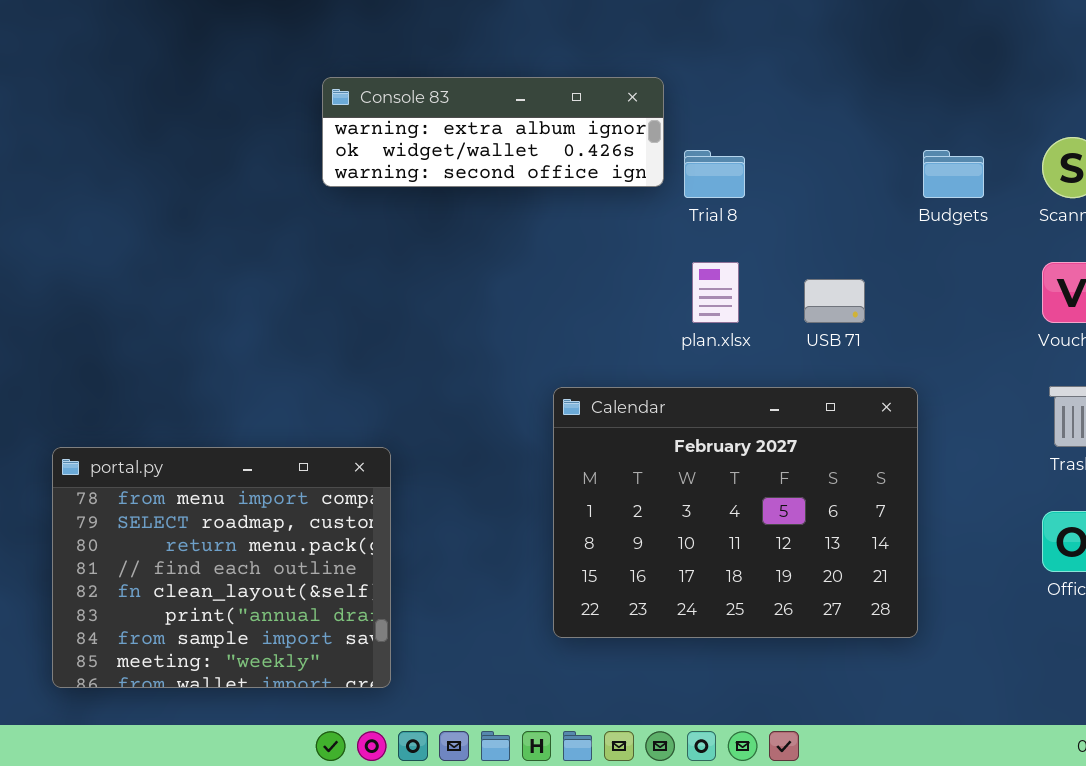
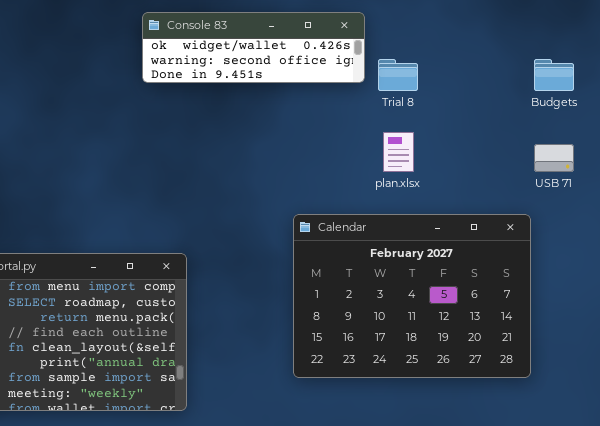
Console 83: [322,77,664,187] -> [142,12,365,83], scrolled down 1 row
USB 71: [804,279,865,323] -> [534,144,574,172], moved

